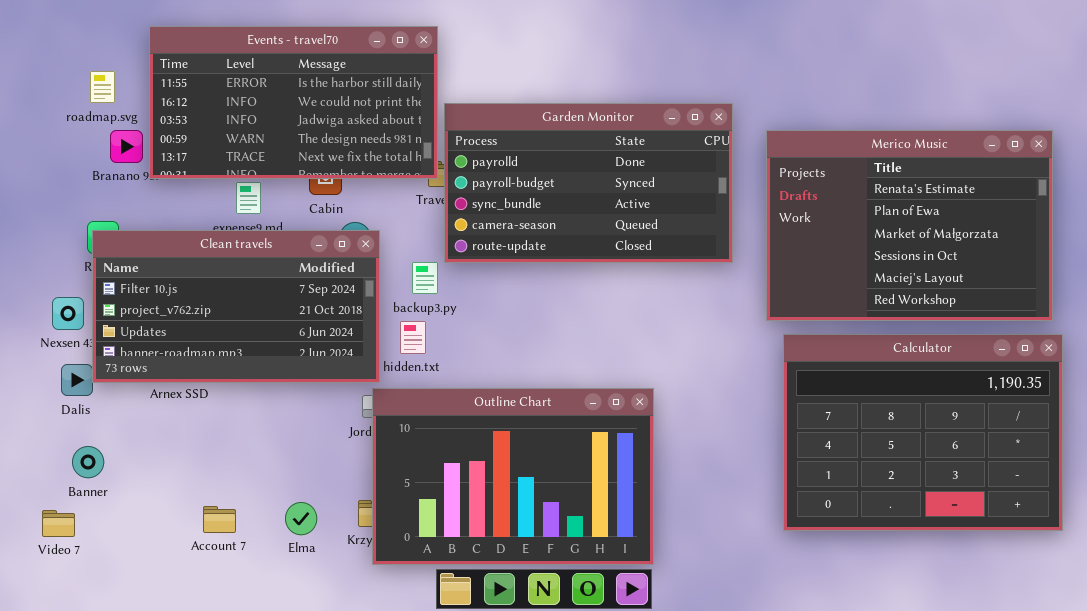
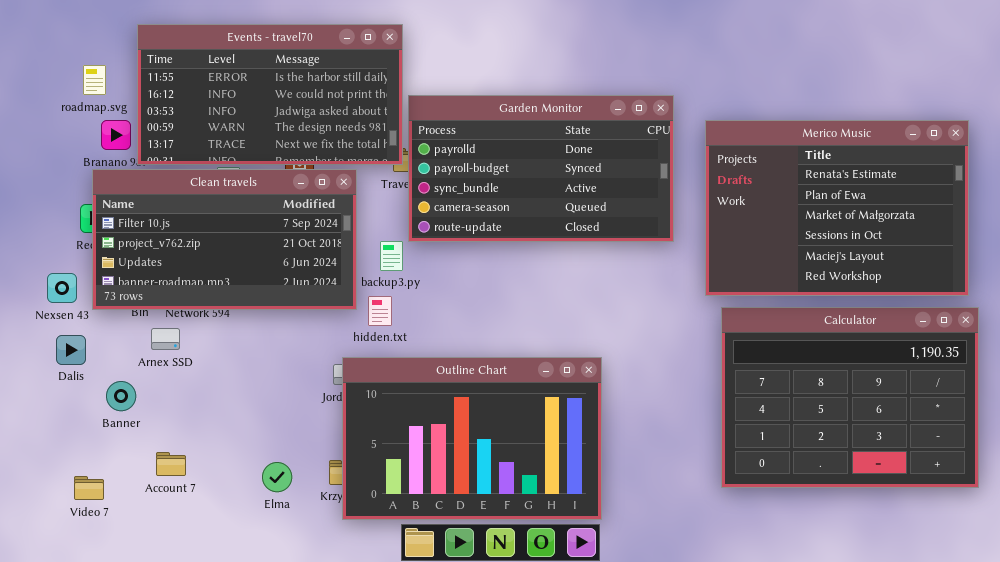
Clean travels: [92,230,380,383] -> [92,169,357,310], moved
Banner: [72,446,104,478] -> [106,381,136,411], moved
Account 7: [203,506,236,533] -> [156,452,186,476], moved
Video 7: [42,510,75,537] -> [74,476,104,500], moved

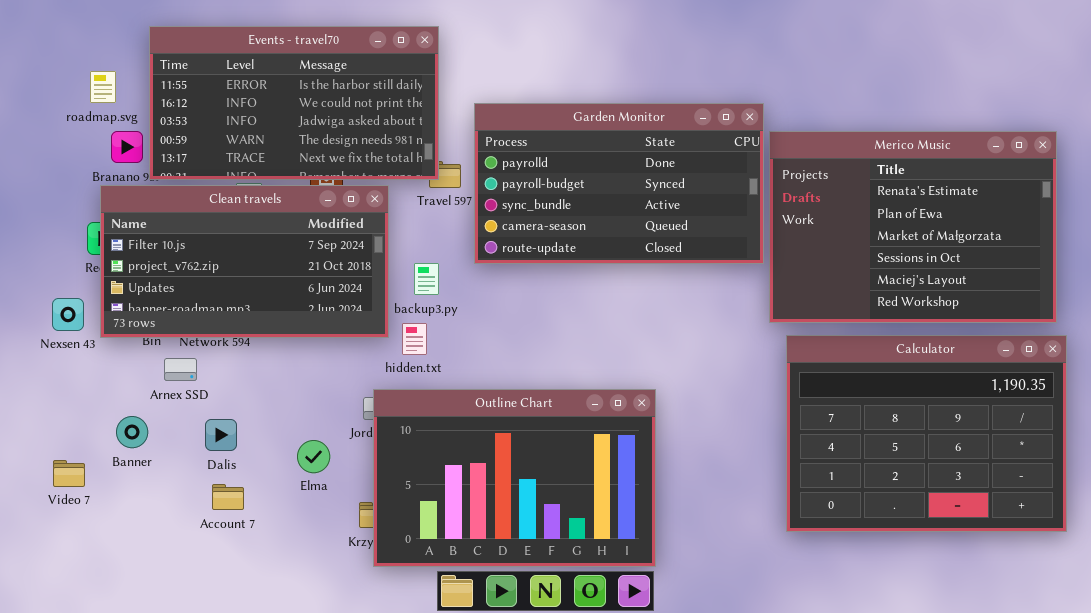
Garden Monitor: [408,95,674,242] -> [474,103,764,264], moved
Dalis: [56,335,86,365] -> [205,419,237,451], moved
Account 7: [156,452,186,476] -> [212,484,244,510], moved
Elma: [262,462,292,492] -> [297,440,330,473], moved
Video 7: [74,476,104,500] -> [53,460,85,487], moved

